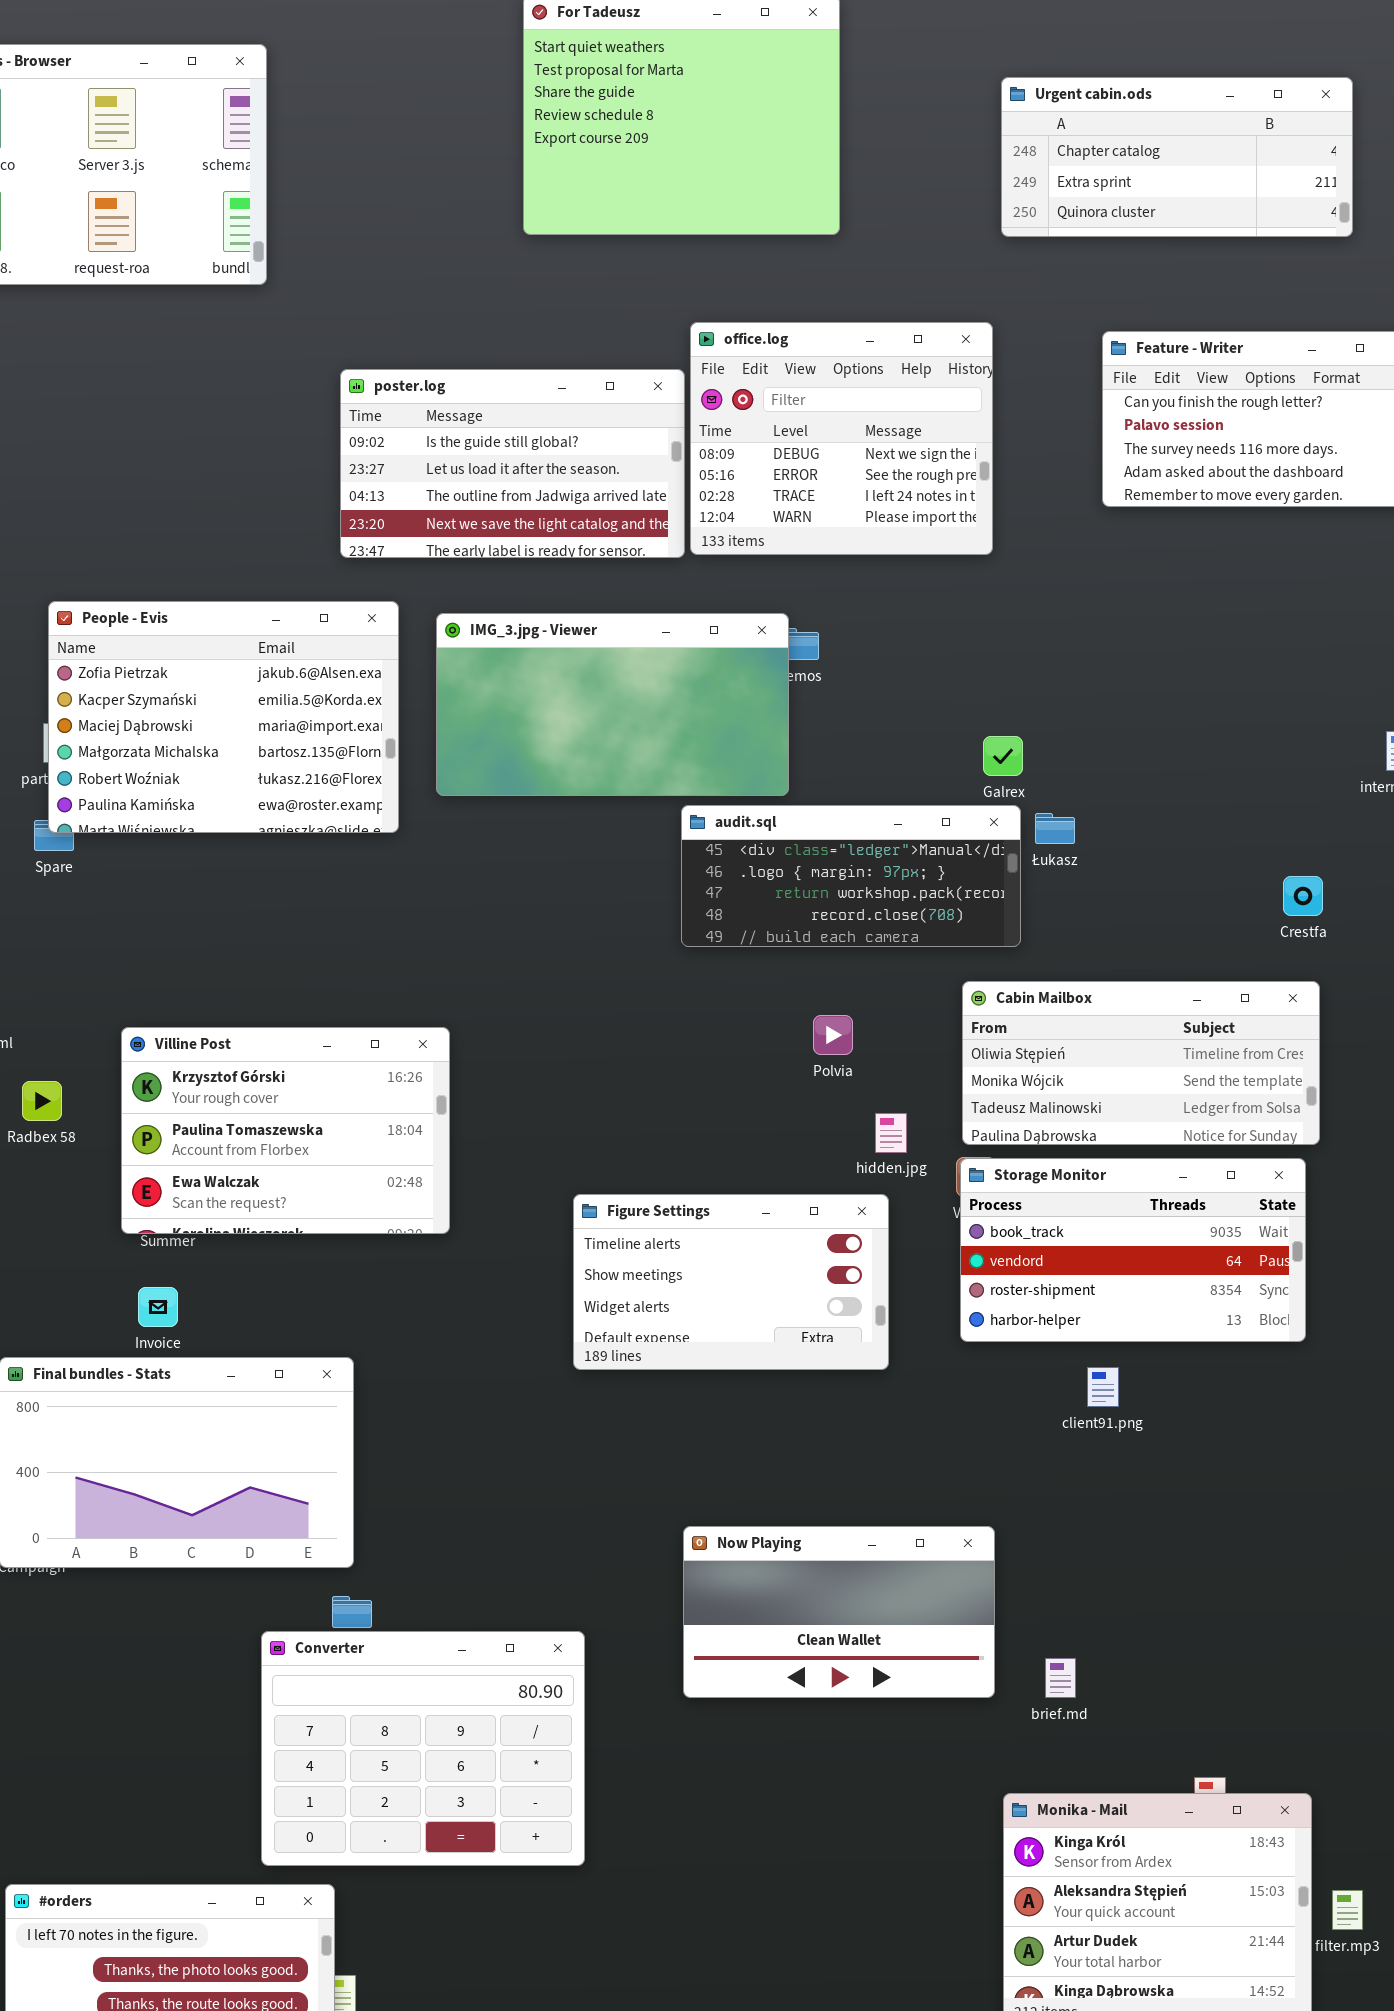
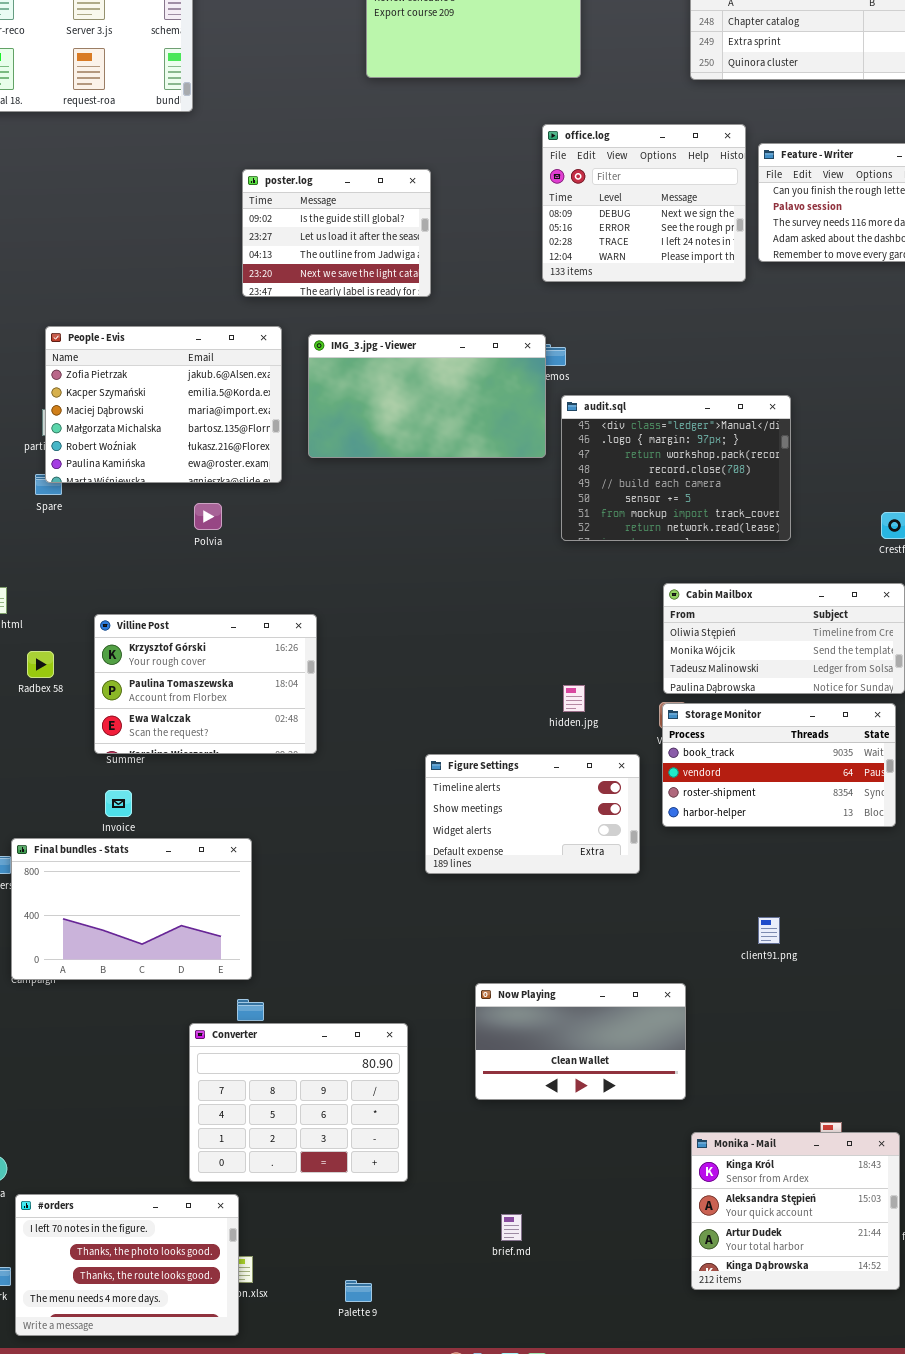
office.log: [690,322,993,555] -> [542,124,746,282], moved
poster.log: [340,369,685,558] -> [242,169,431,297], resized
audit.sql: [681,805,1021,947] -> [561,395,791,541], moved, resized
Polvia: [813,1015,853,1055] -> [194,503,222,530], moved
hidden.jpg: [875,1113,907,1153] -> [563,685,585,712], moved
Figure Settings: [573,1194,889,1370] -> [425,754,640,874], moved
client91.png: [1087,1367,1119,1407] -> [758,917,780,944], moved
Now Playing: [683,1526,995,1698] -> [475,983,686,1100], moved
brief.md: [1045,1658,1076,1698] -> [501,1214,522,1241], moved

